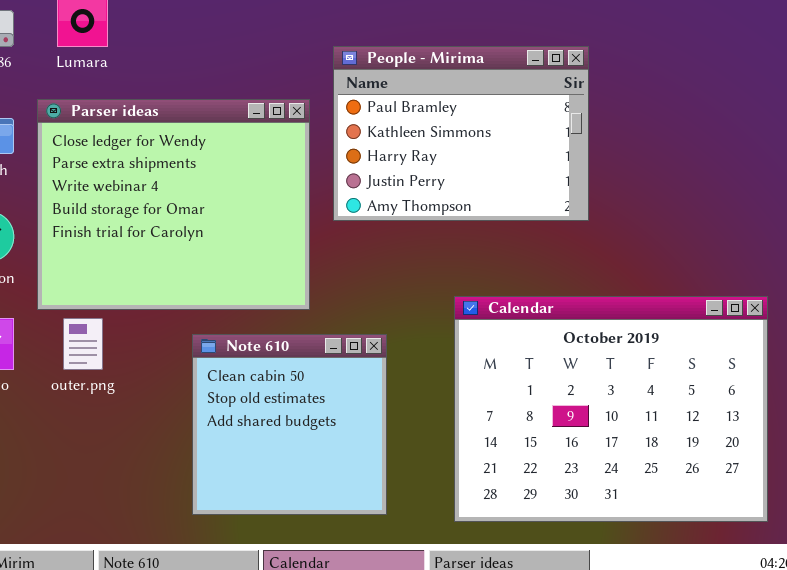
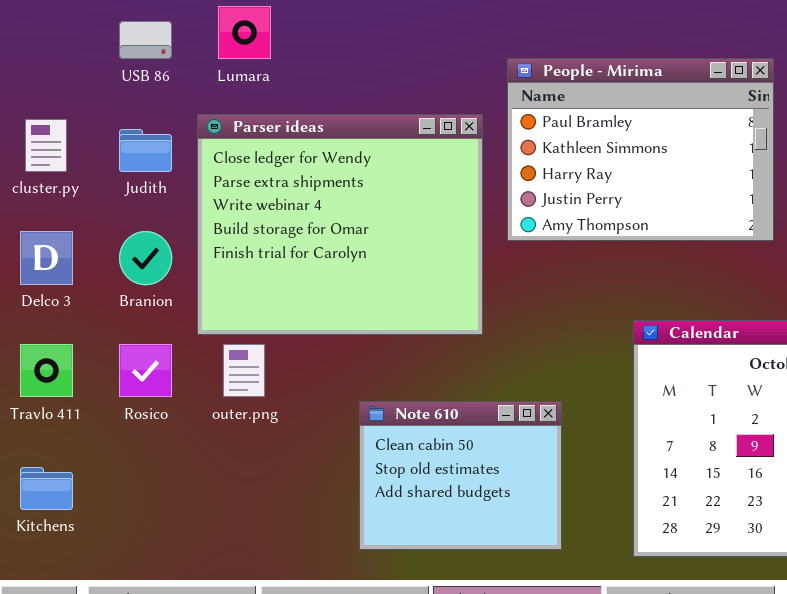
Note 610: [192,334,387,515] -> [359,401,562,550], resized

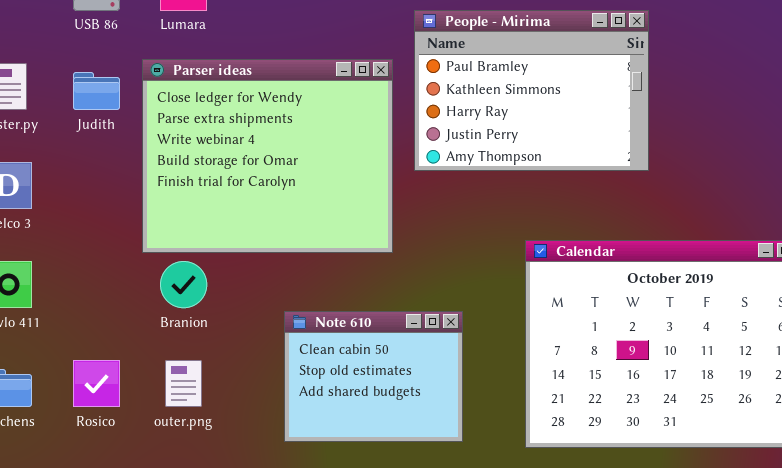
Branion: [119,231,172,285] -> [160,261,207,308], moved
Rosico: [119,344,172,397] -> [73,360,120,407], moved
outer.png: [223,344,265,397] -> [165,360,202,407], moved

